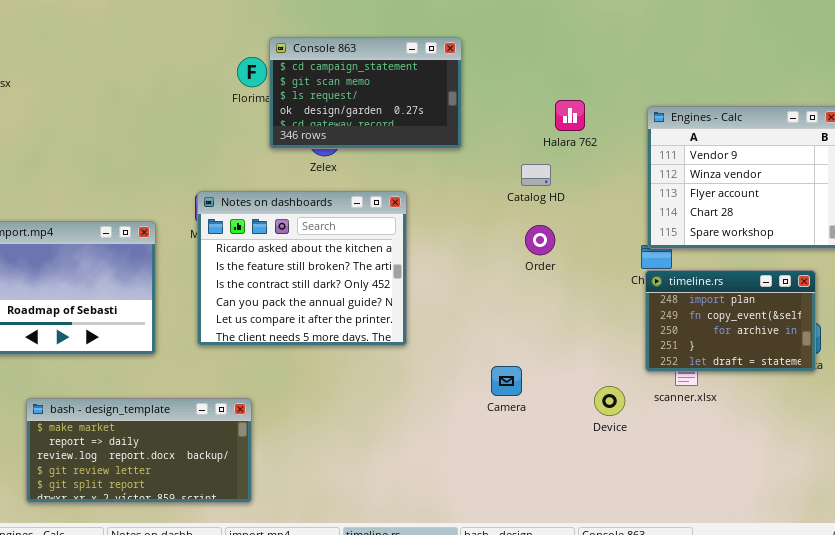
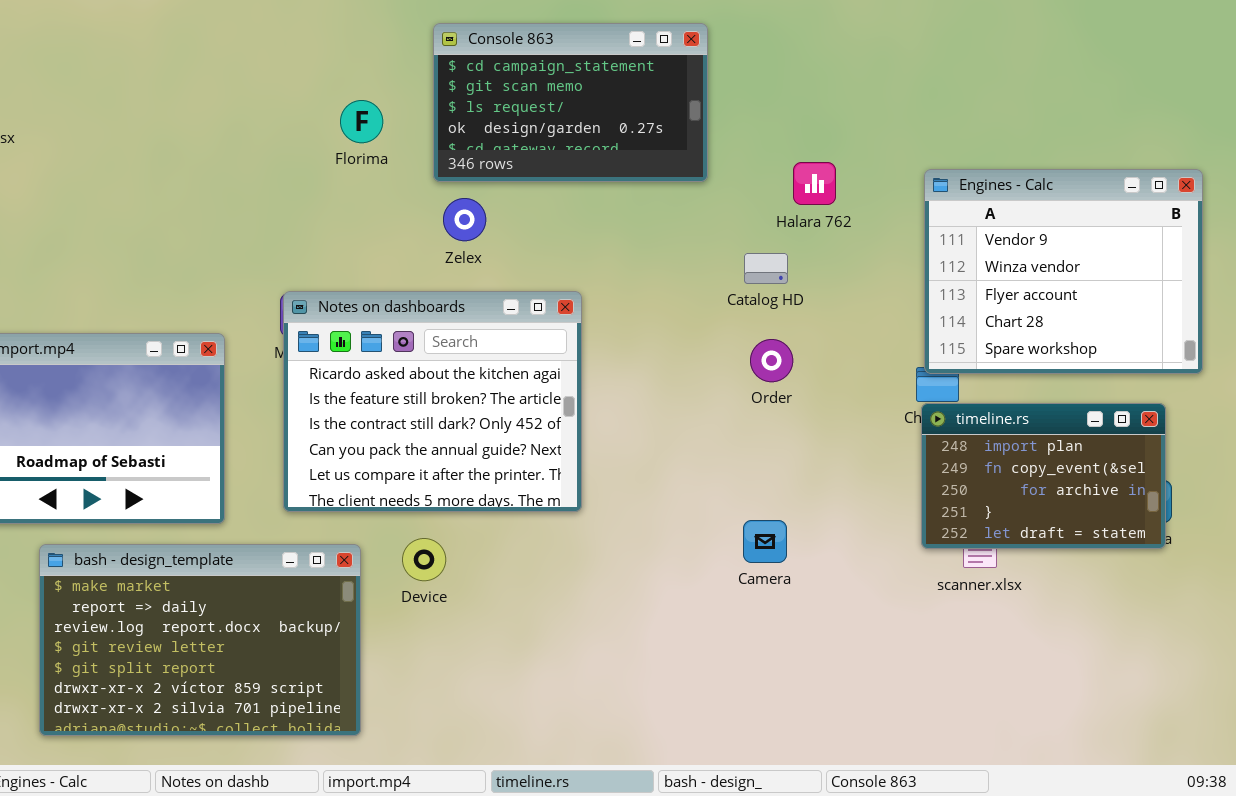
Console 863: [269,37,462,149] -> [433,23,708,182], moved
Camera: [491,366,522,396] -> [743,520,787,563], moved
Device: [594,386,625,416] -> [402,538,446,581], moved
bash - design_template: [26,398,252,503] -> [39,544,361,736], resized

